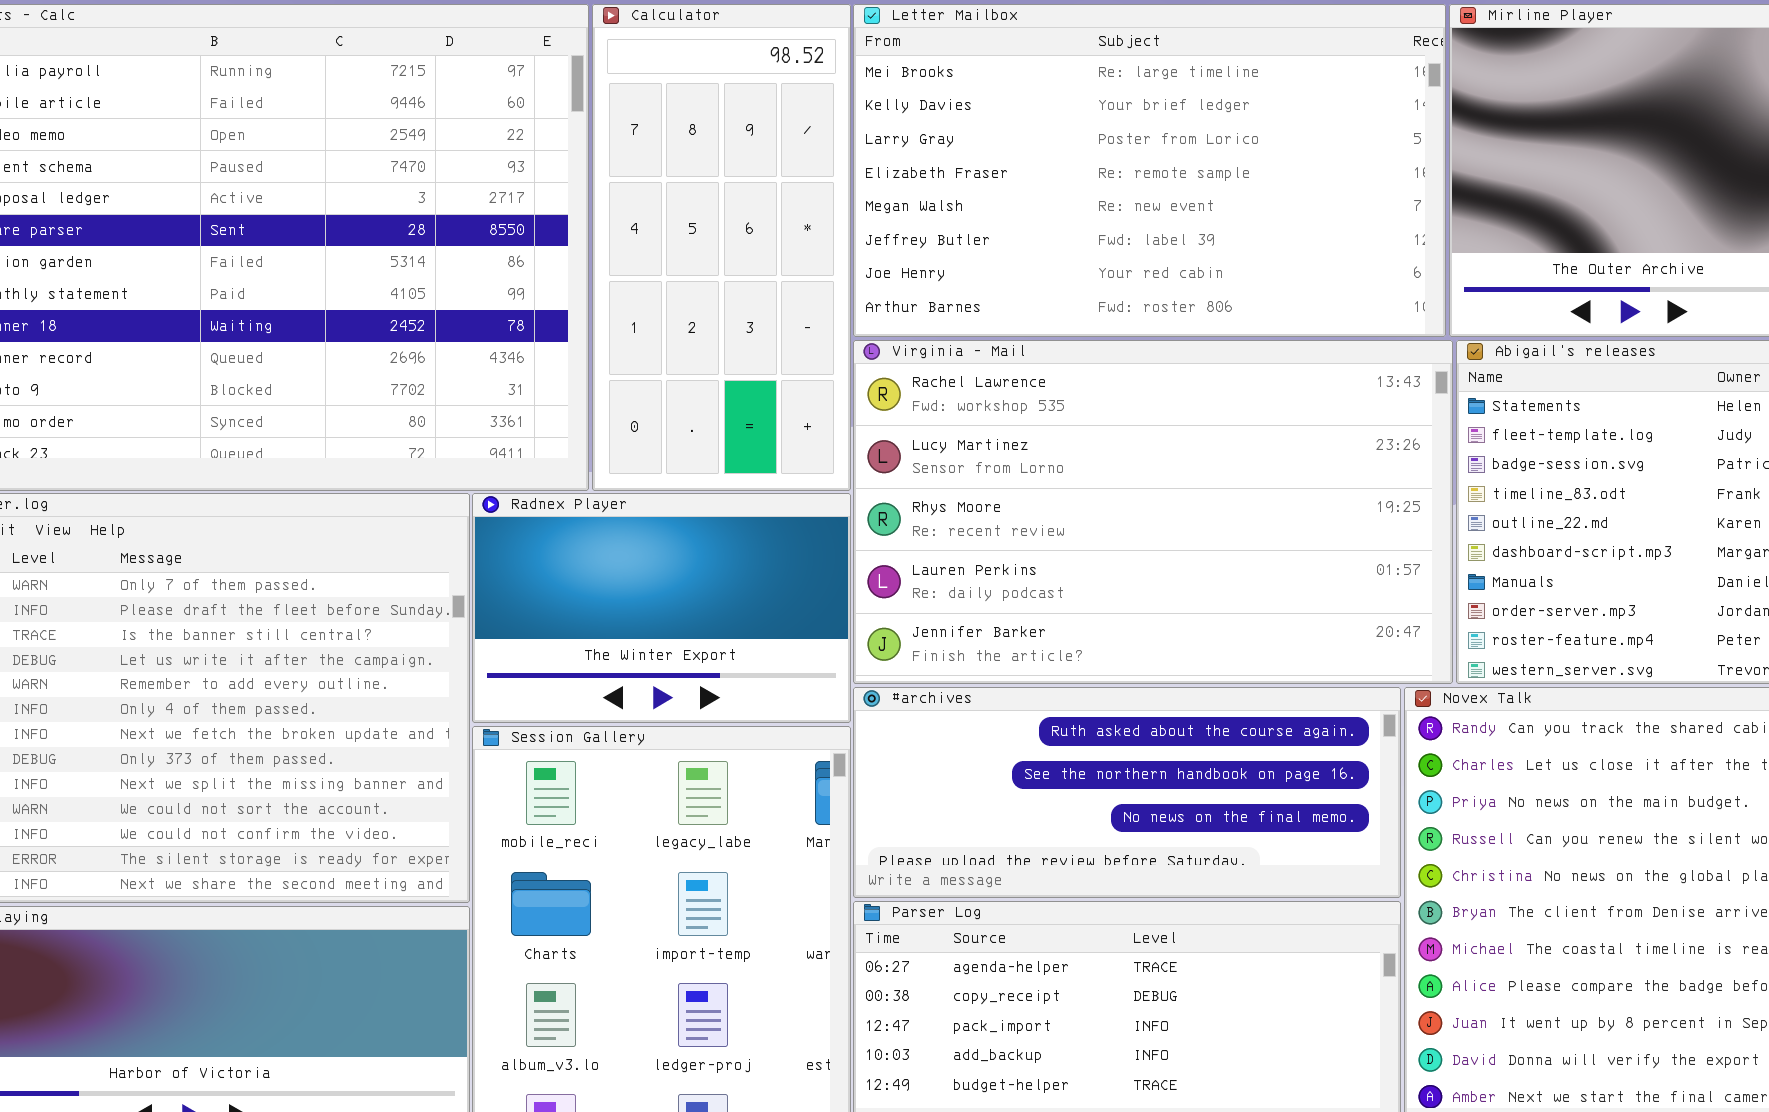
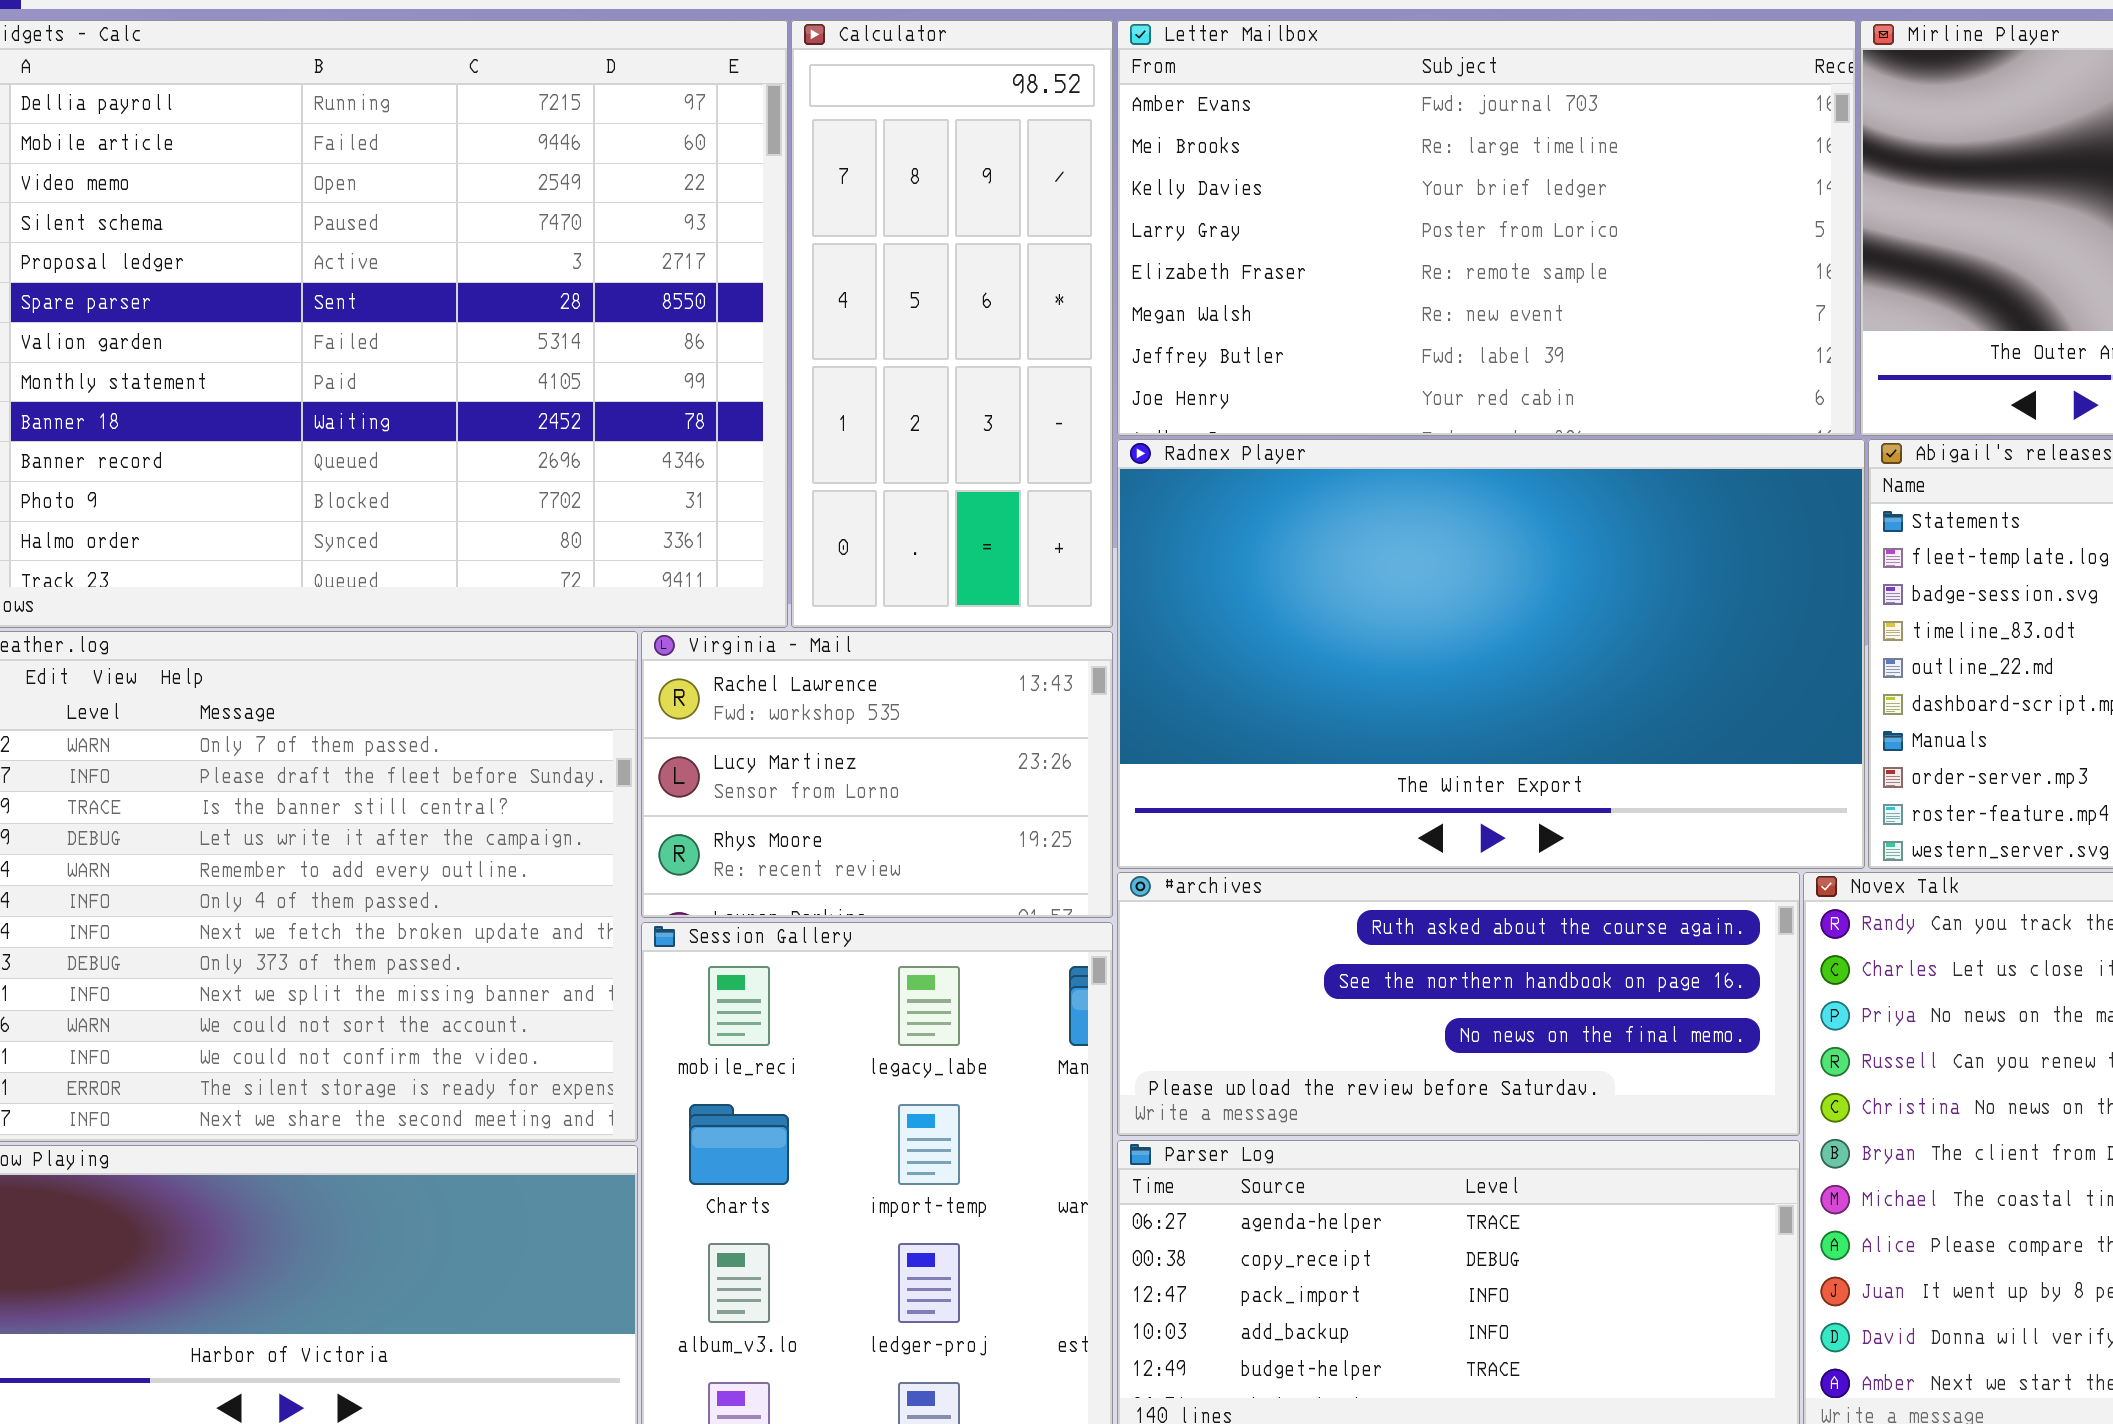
Letter Mailbox: [853,4,1446,337] -> [1117,20,1856,436], scrolled up 1 row
Virginia - Mail: [853,340,1453,684] -> [641,631,1113,918], moved, resized
Radnex Player: [472,493,851,723] -> [1117,439,1865,869], moved, resized

